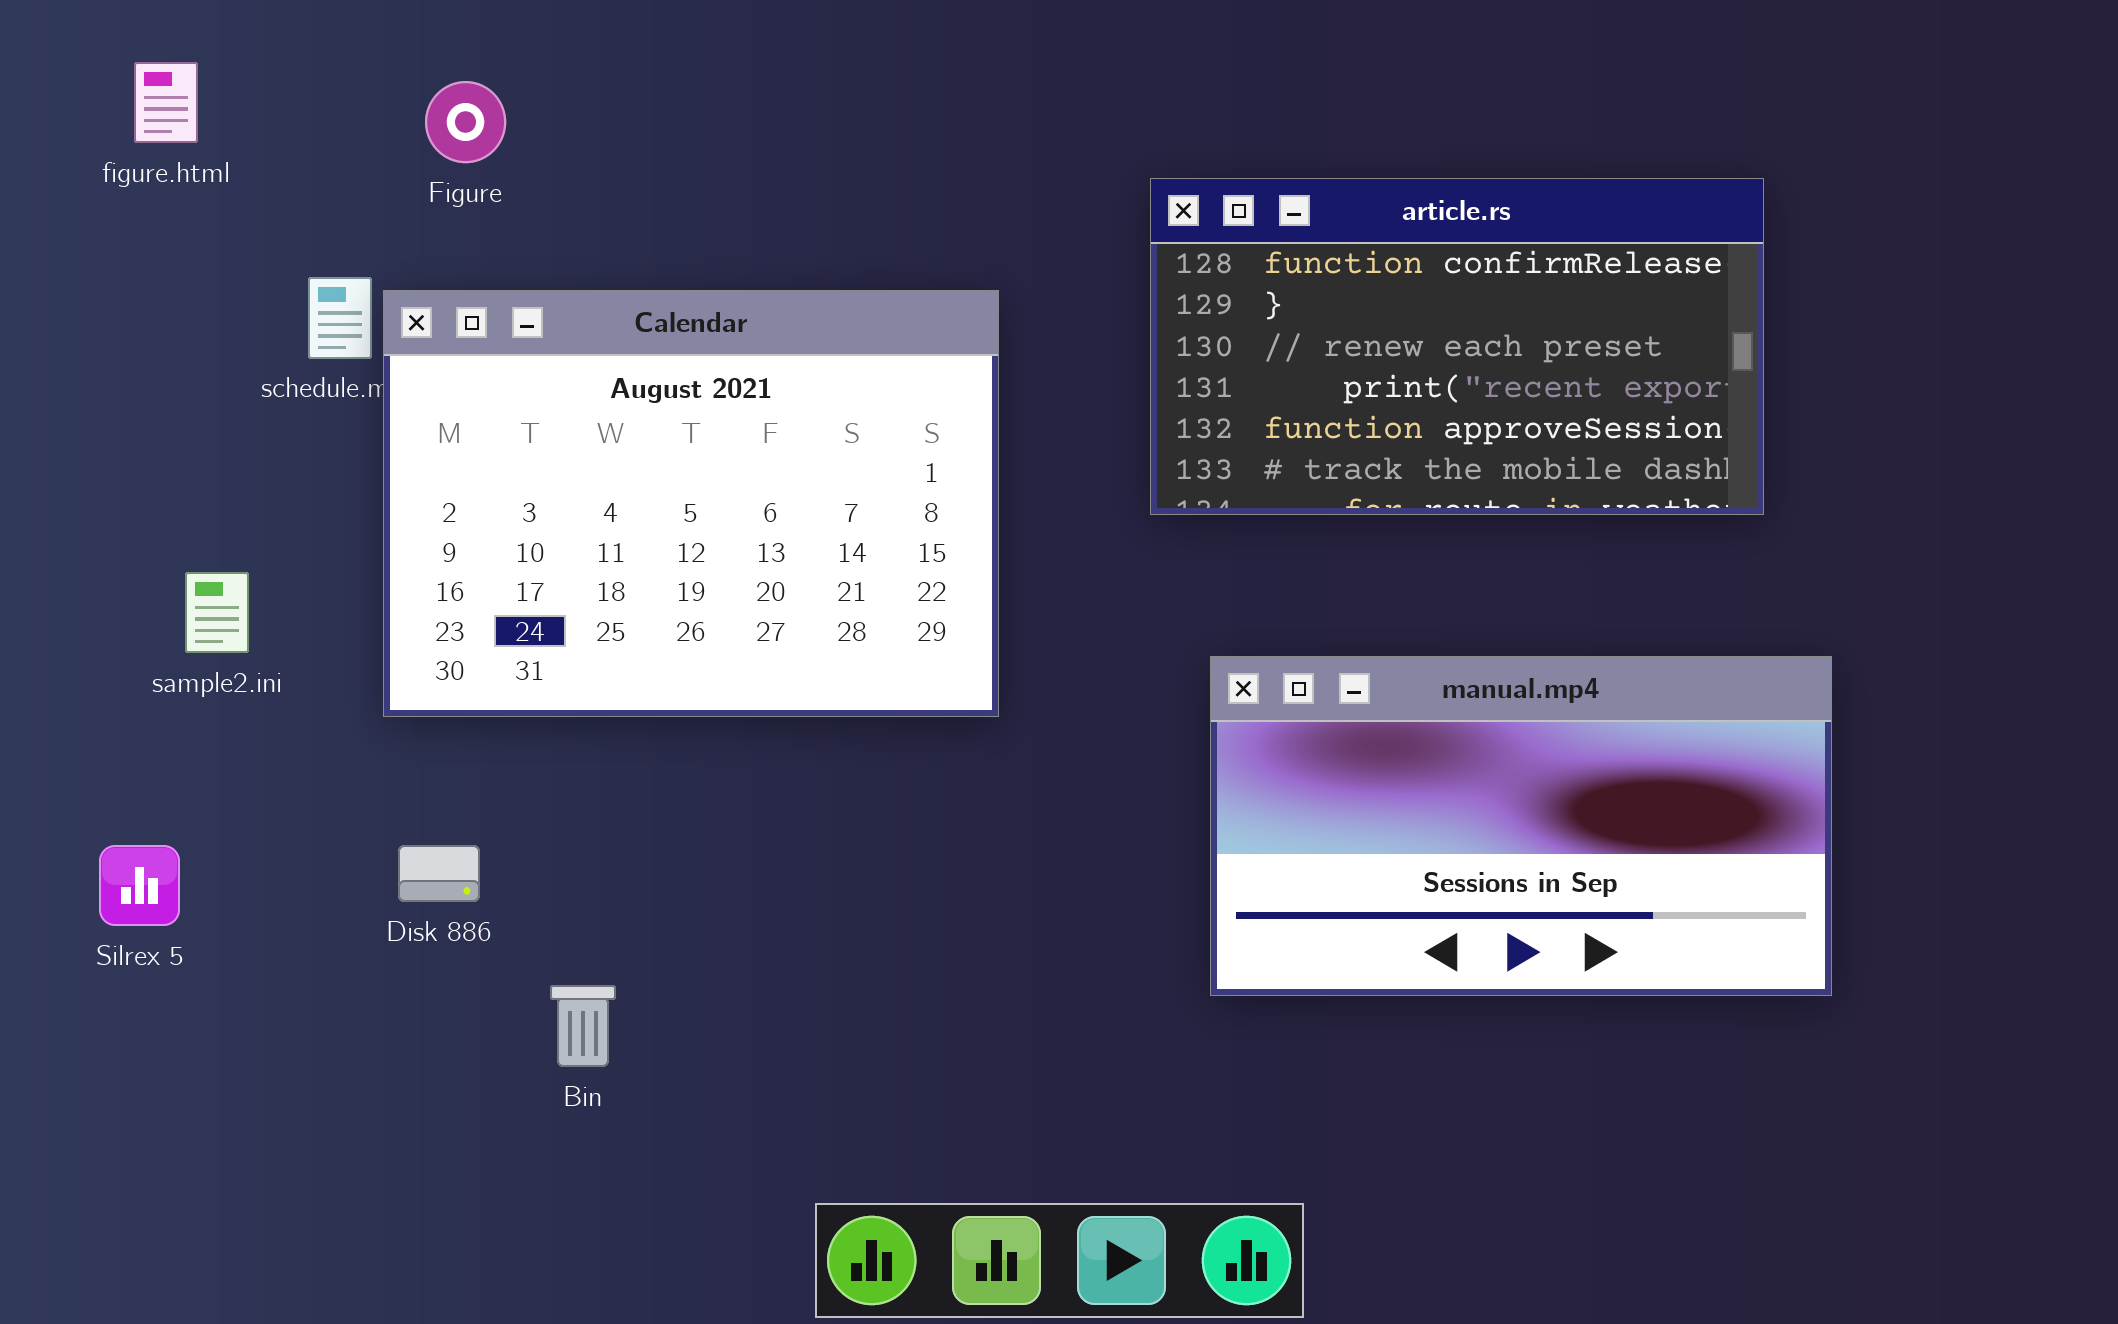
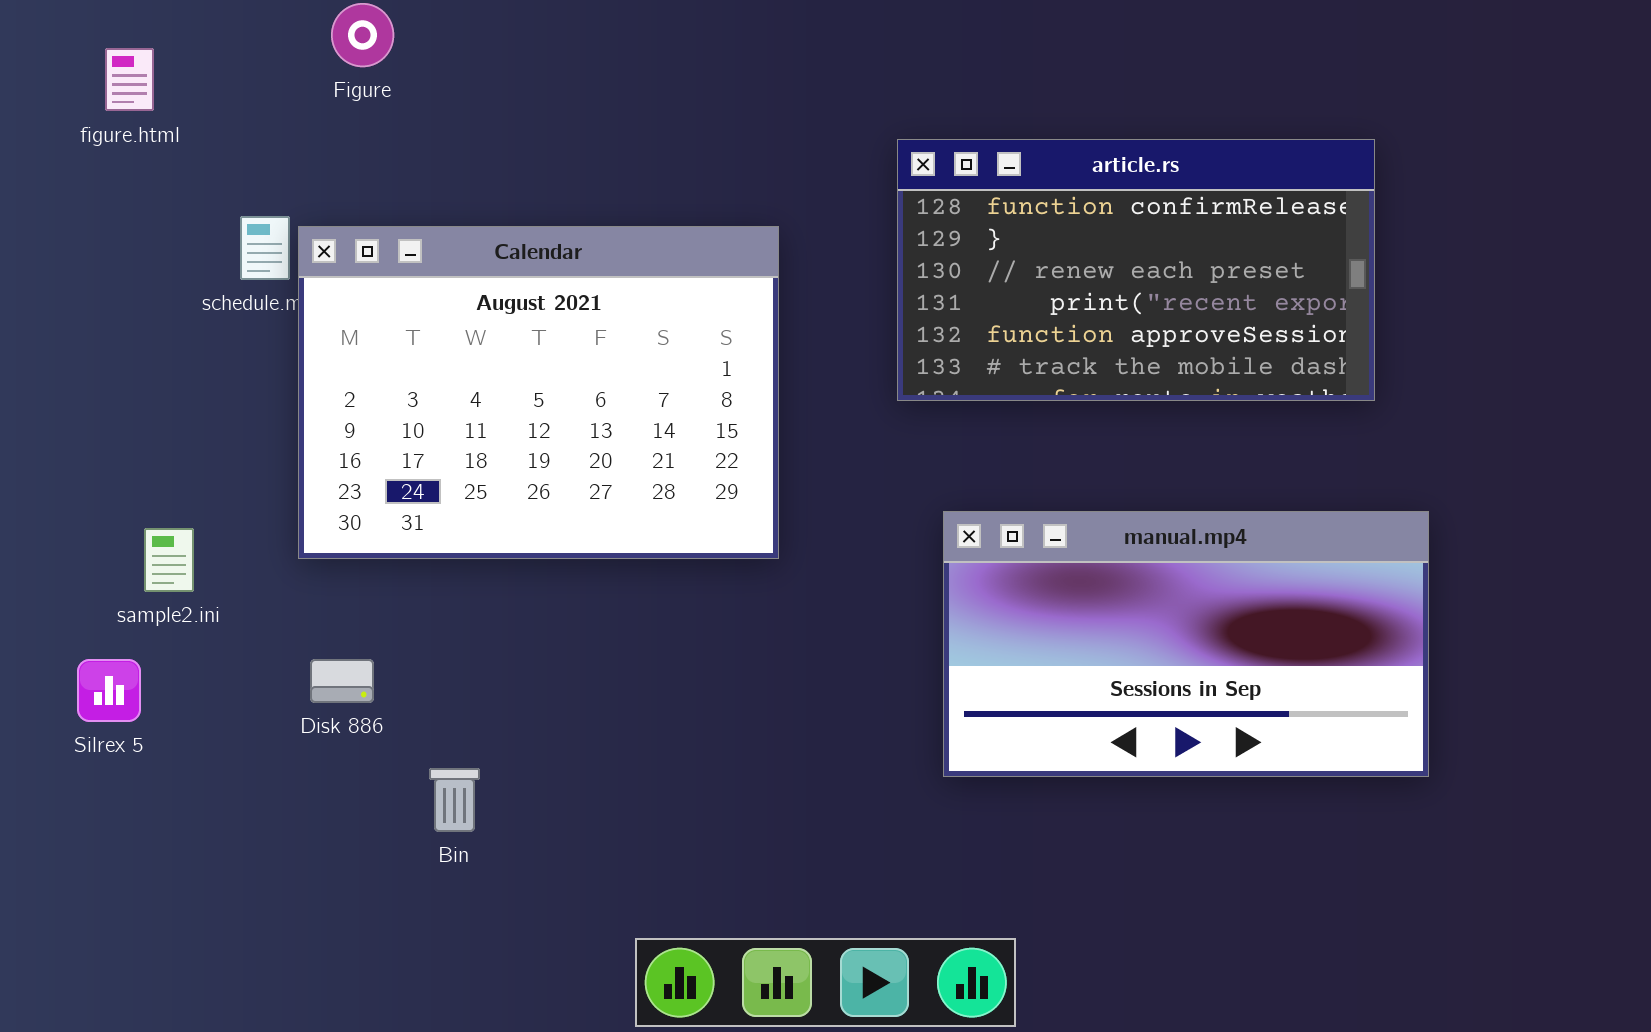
Figure: [425,81,506,163] -> [331,3,394,67], moved
sample2.ini: [185,572,249,653] -> [144,528,194,592], moved

